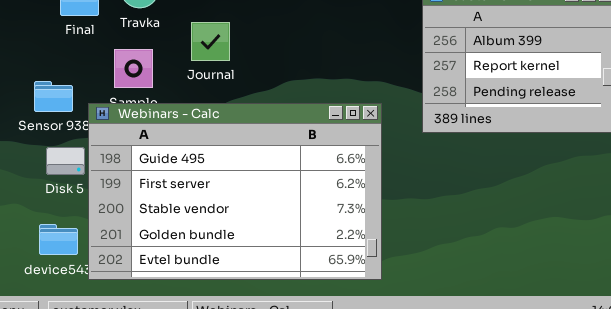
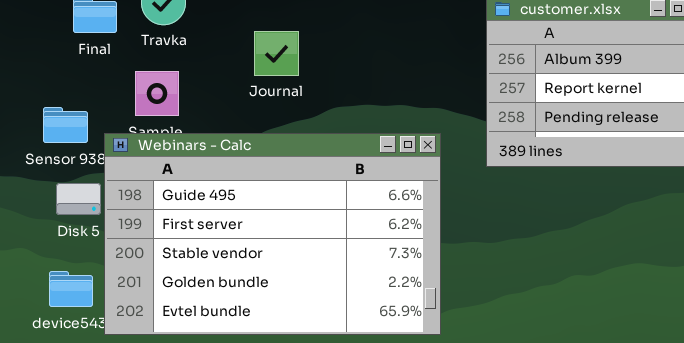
Journal: [191,22,230,61] -> [254,31,299,76], moved

